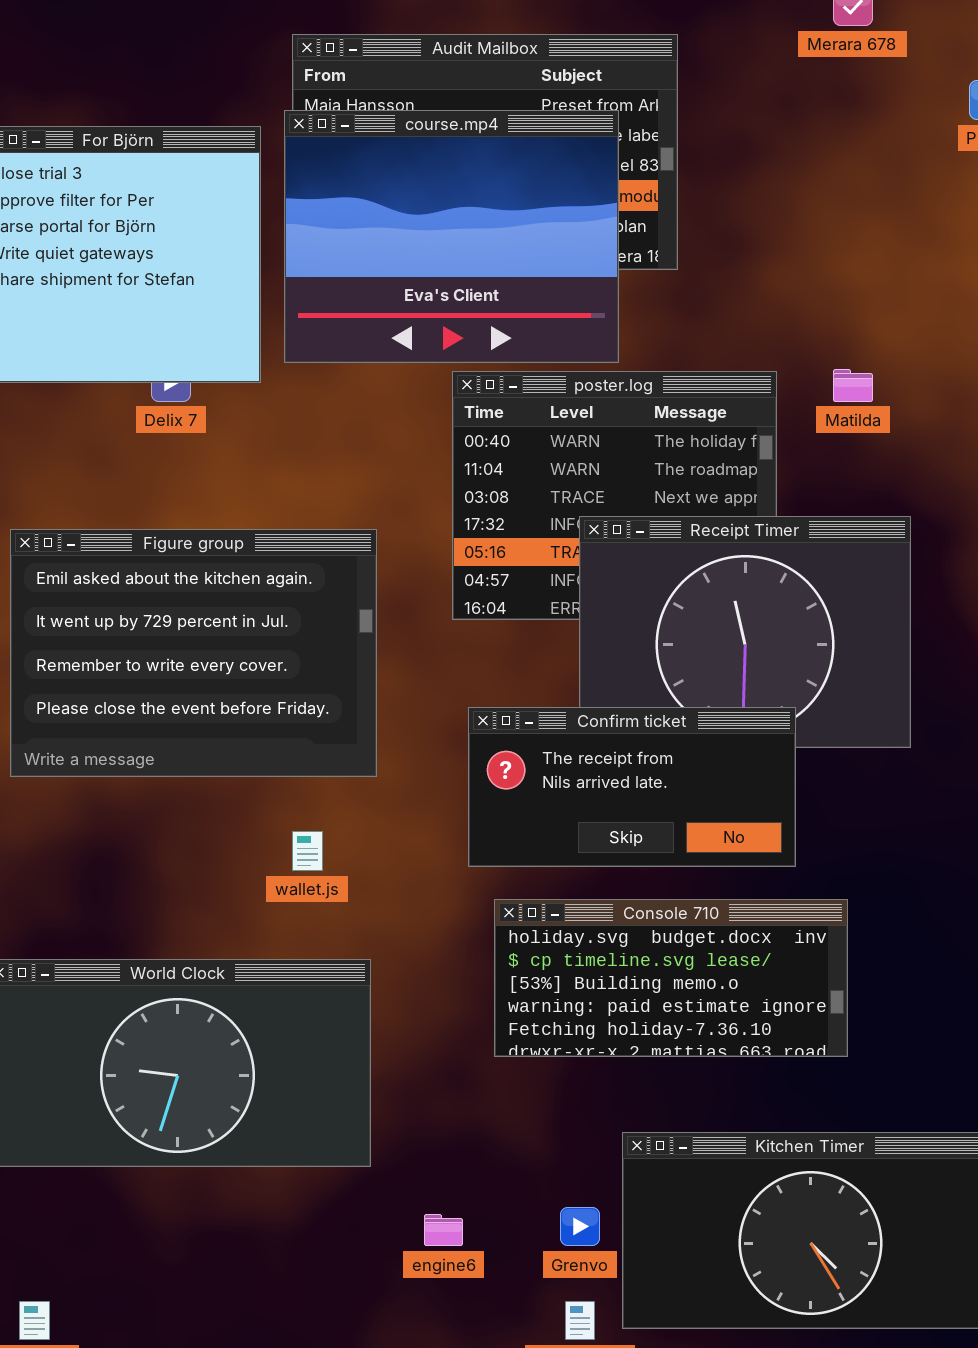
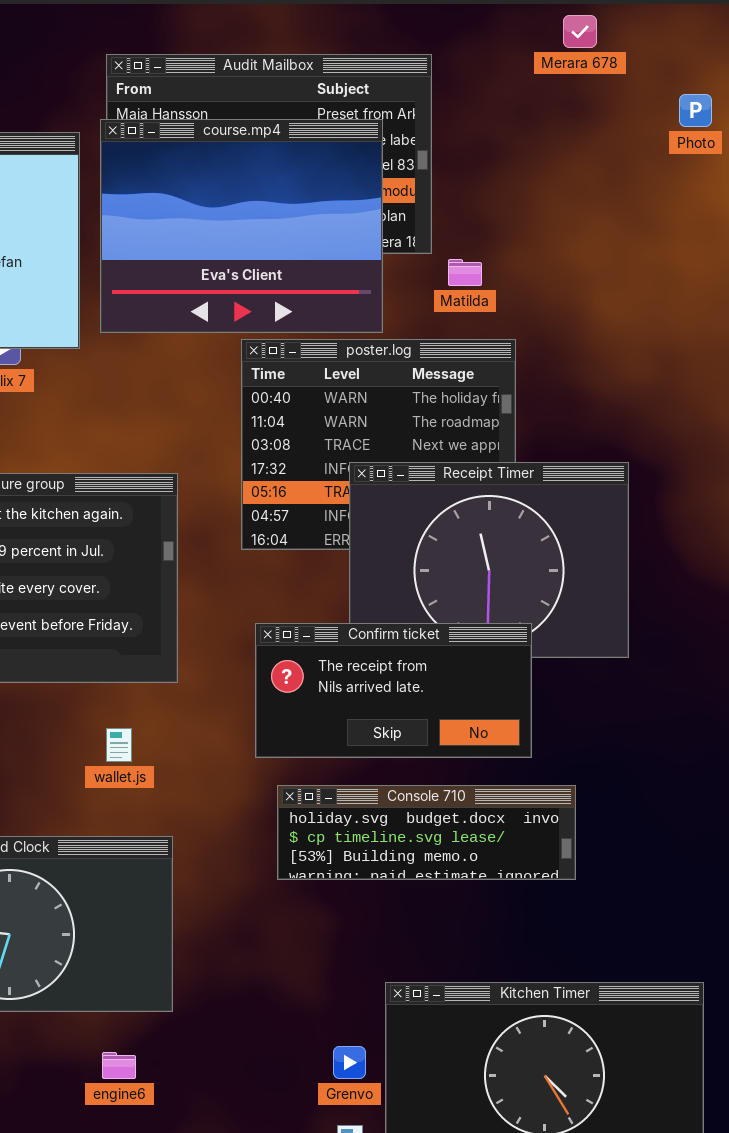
Matilda: [833,369,873,402] -> [448,259,482,286], moved
Console 710: [494,899,848,1057] -> [277,785,576,880], resized
engine6: [424,1214,463,1246] -> [102,1052,136,1079], moved

